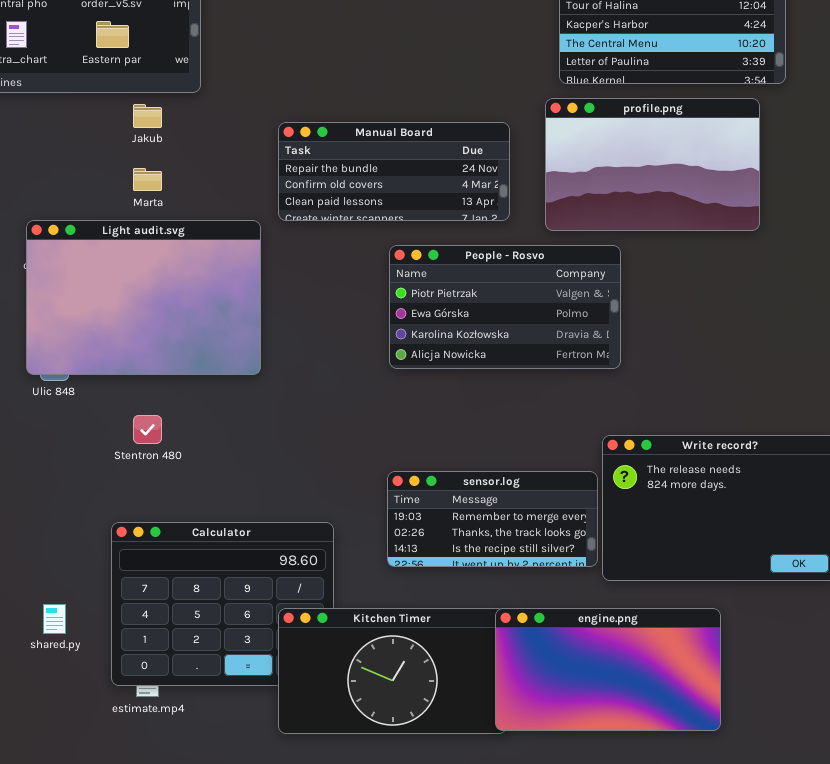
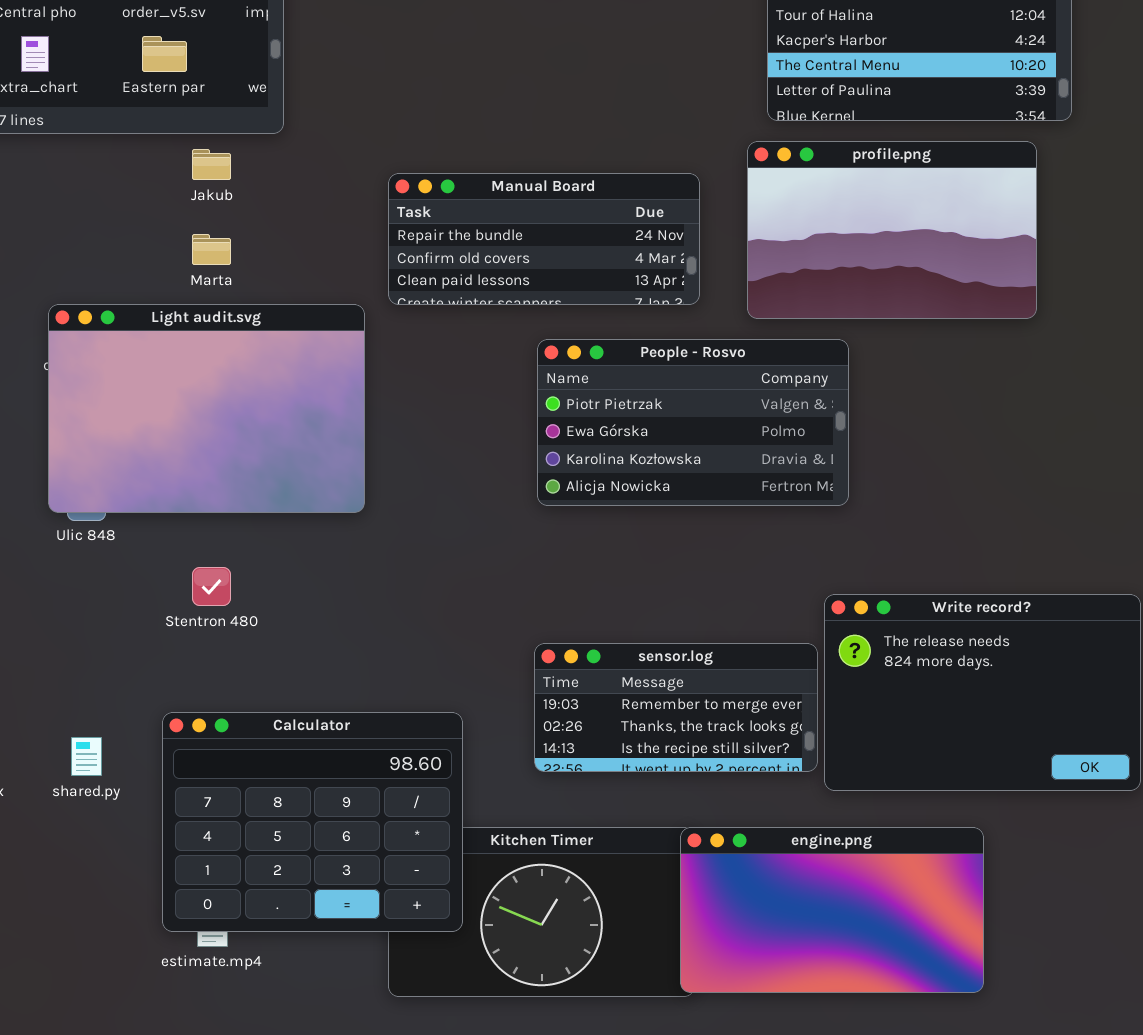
Calculator: [111,522,334,686] -> [162,712,463,932], raised
shared.py: [43,604,66,634] -> [71,737,102,776], moved

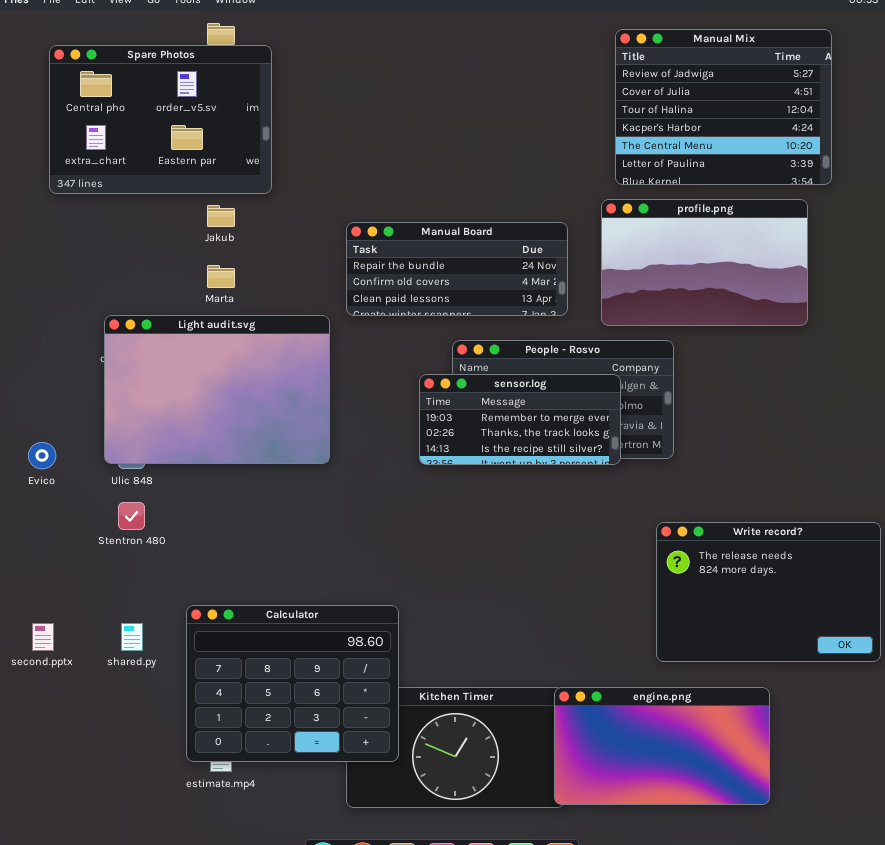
Stentron 480: [192,567,231,606] -> [118,502,145,530], moved
sensor.log: [534,643,818,772] -> [419,374,621,465], moved

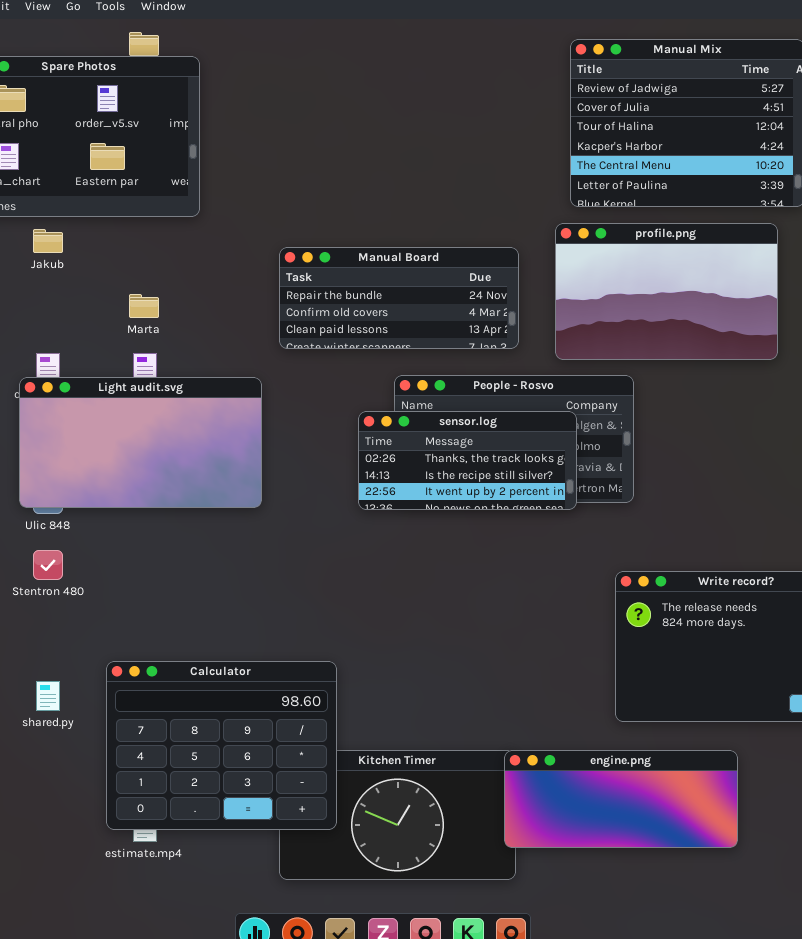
Jakub: [207,205,235,227] -> [33,229,63,253], moved
Light audit.svg: [104,315,330,464] -> [19,377,262,508], resized
sensor.log: [419,374,621,465] -> [358,411,577,510], scrolled down 1 row
engine.png: [554,687,770,805] -> [504,750,738,848], resized

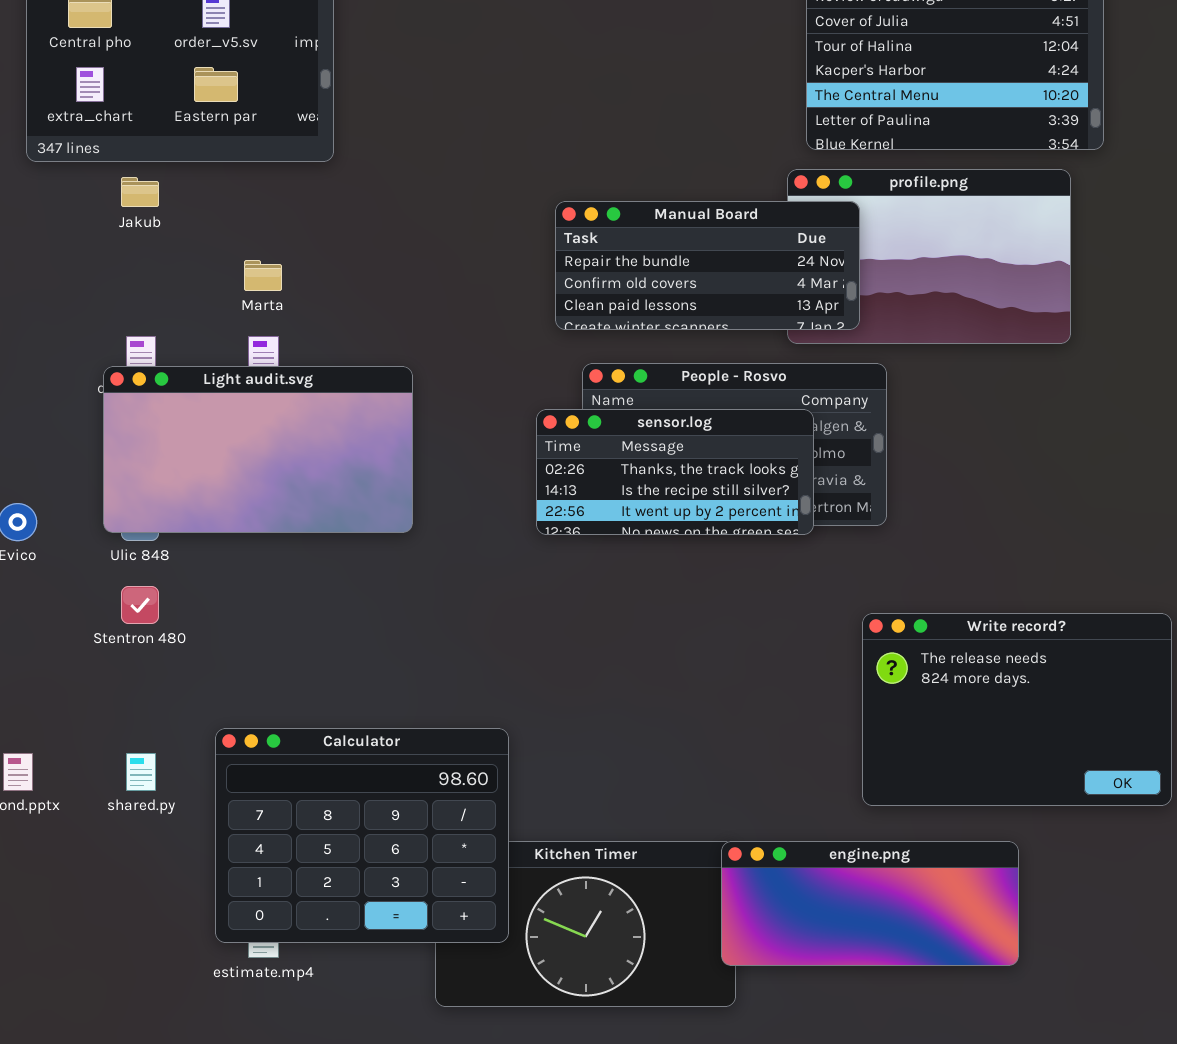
Manual Board: [279,247,519,349] -> [555,201,860,330], moved

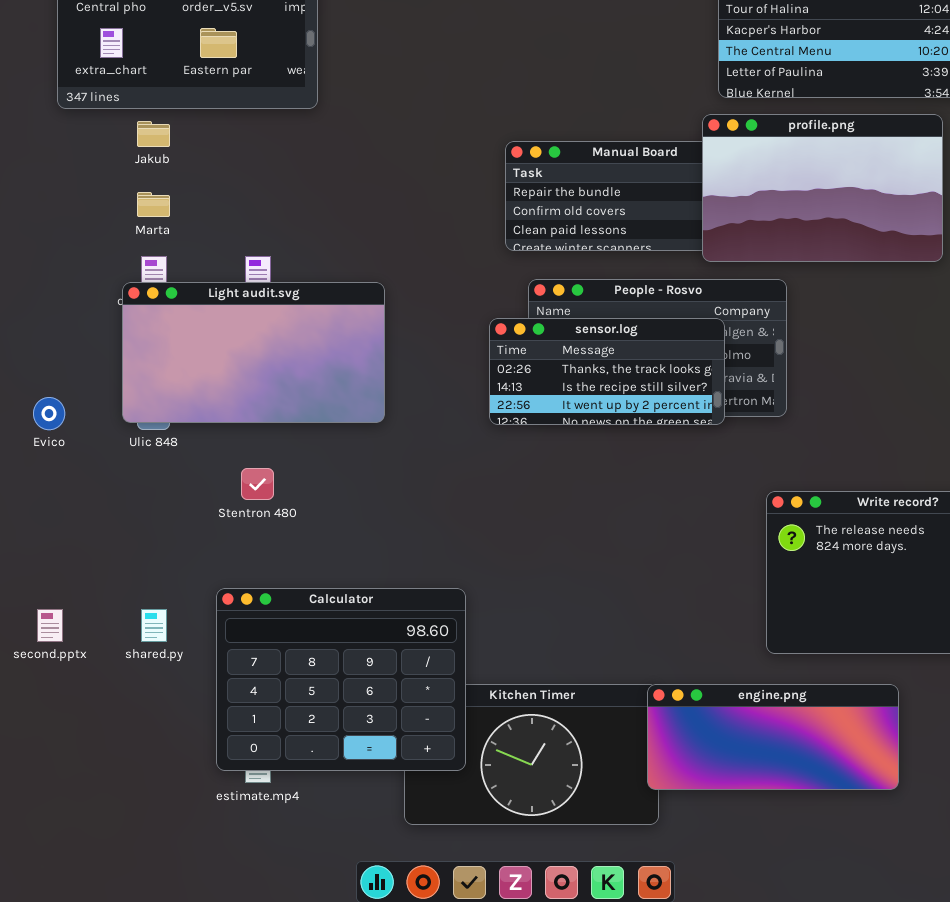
profile.png: [787,169,1071,344] -> [702,114,943,262], raised
Marta: [244,260,282,291] -> [137,192,170,217], moved
Stentron 480: [121,586,159,624] -> [241,468,274,500], moved

